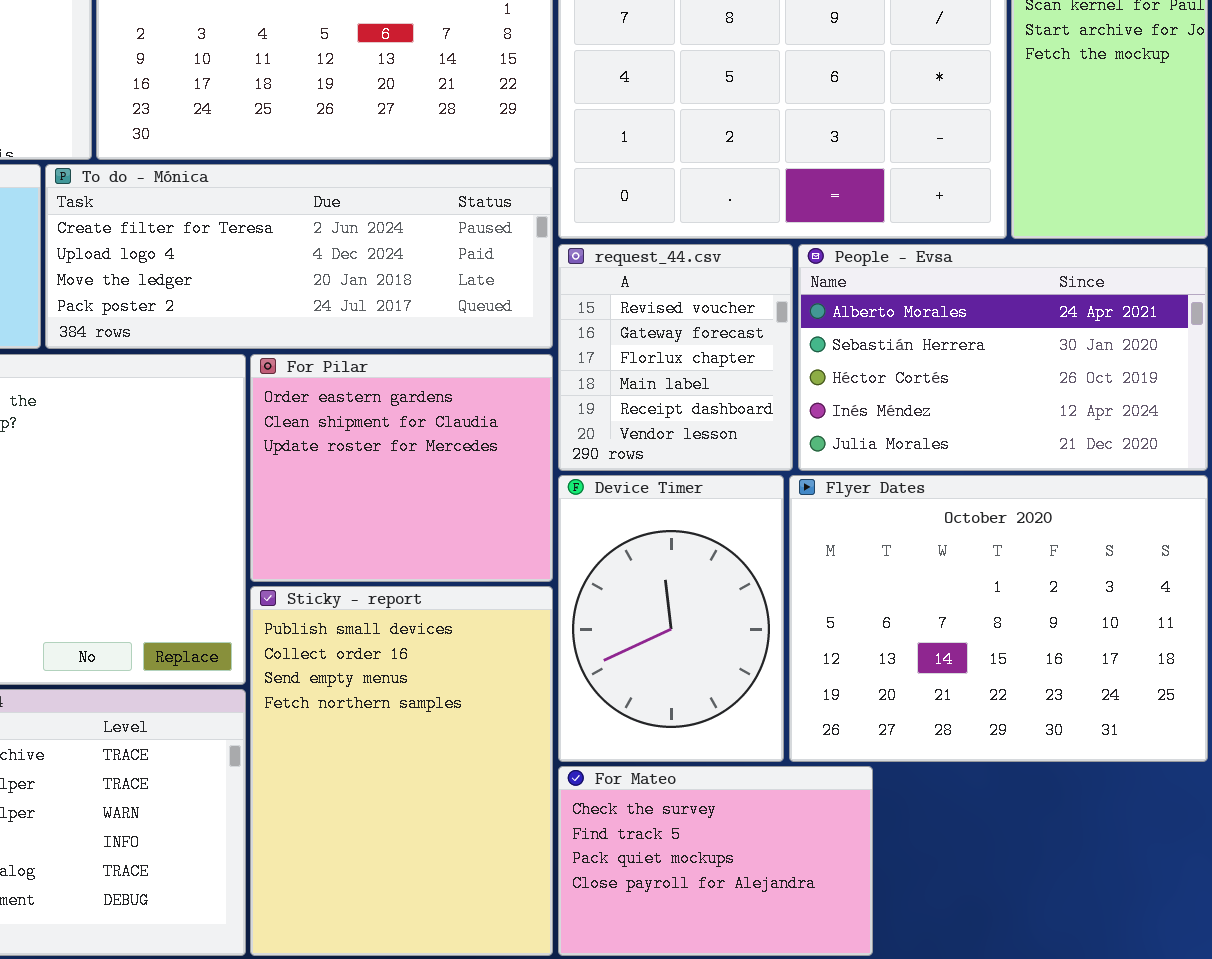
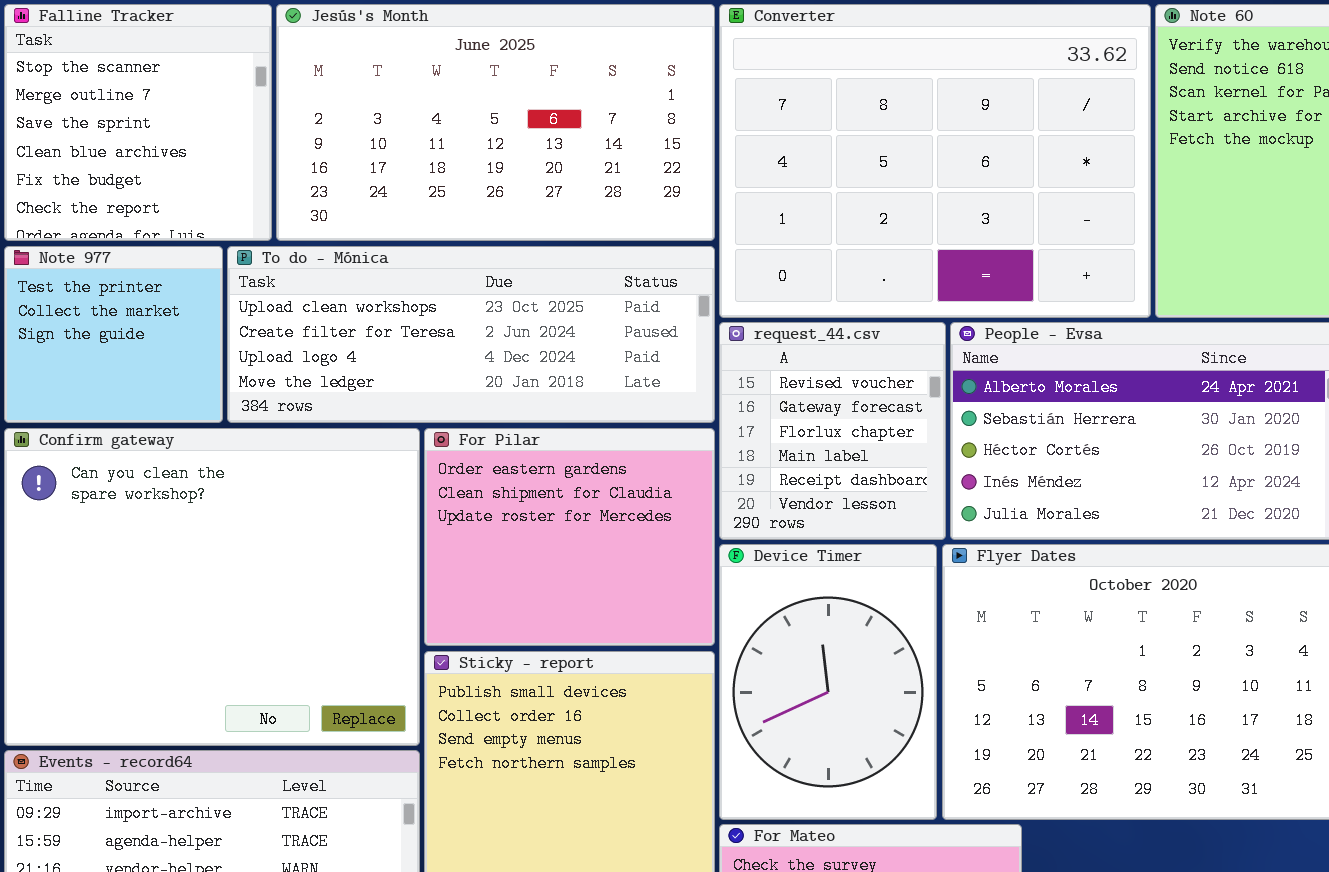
To do - Mónica: [45,164,553,349] -> [227,246,715,423], scrolled up 1 row

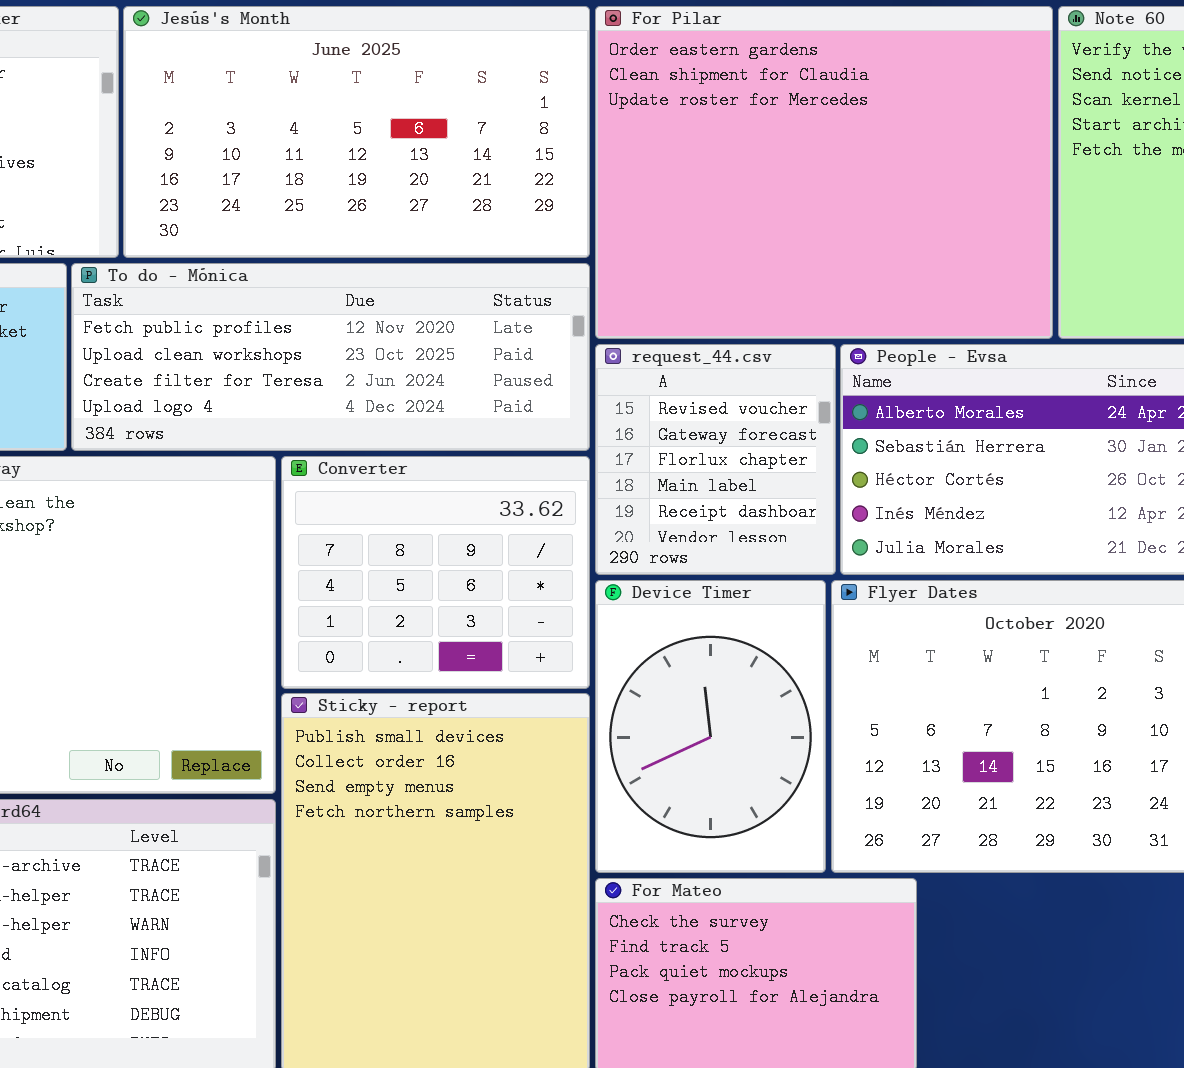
Converter: [719,4,1151,318] -> [281,456,590,689], moved, resized
To do - Mónica: [227,246,715,423] -> [71,263,590,451], scrolled up 1 row
For Pilar: [424,428,715,646] -> [595,6,1053,339], moved, resized

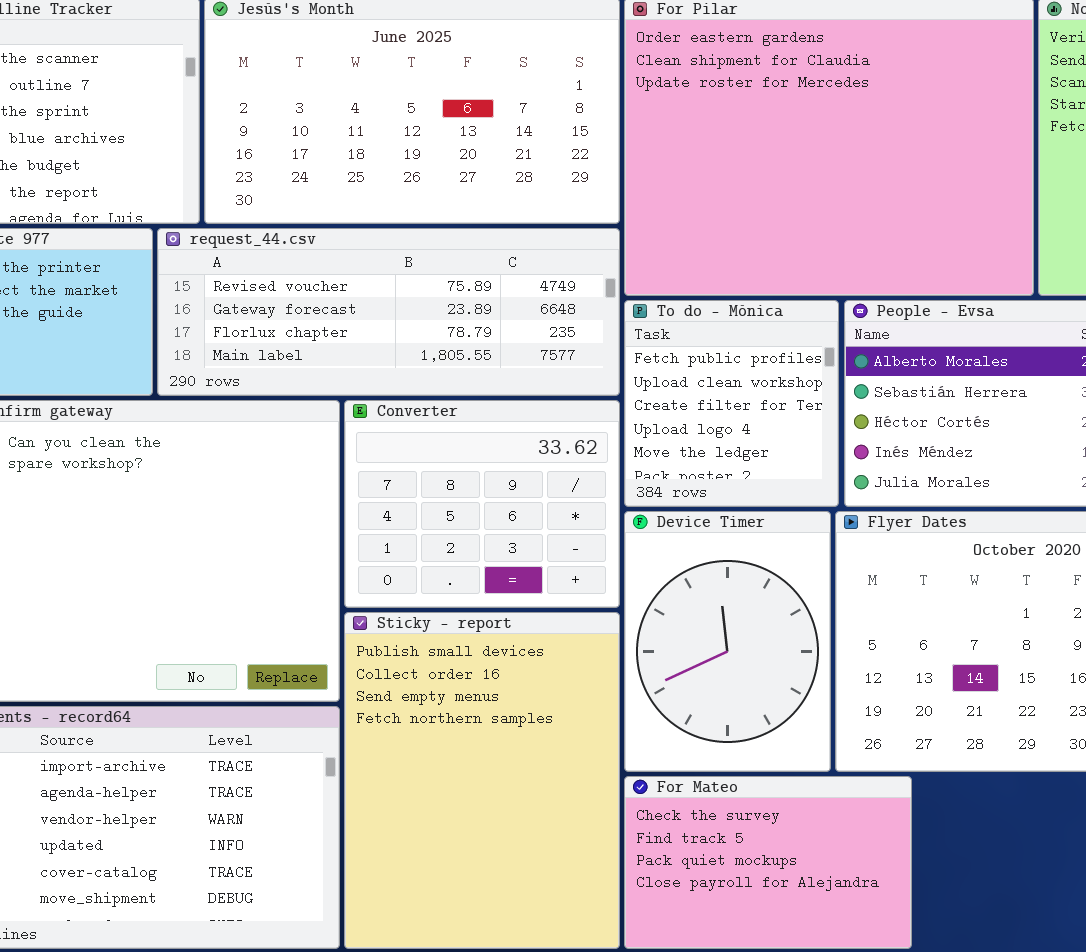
To do - Mónica: [71,263,590,451] -> [624,300,839,507], moved, resized
request_44.csv: [595,344,836,575] -> [157,228,620,396], moved, resized

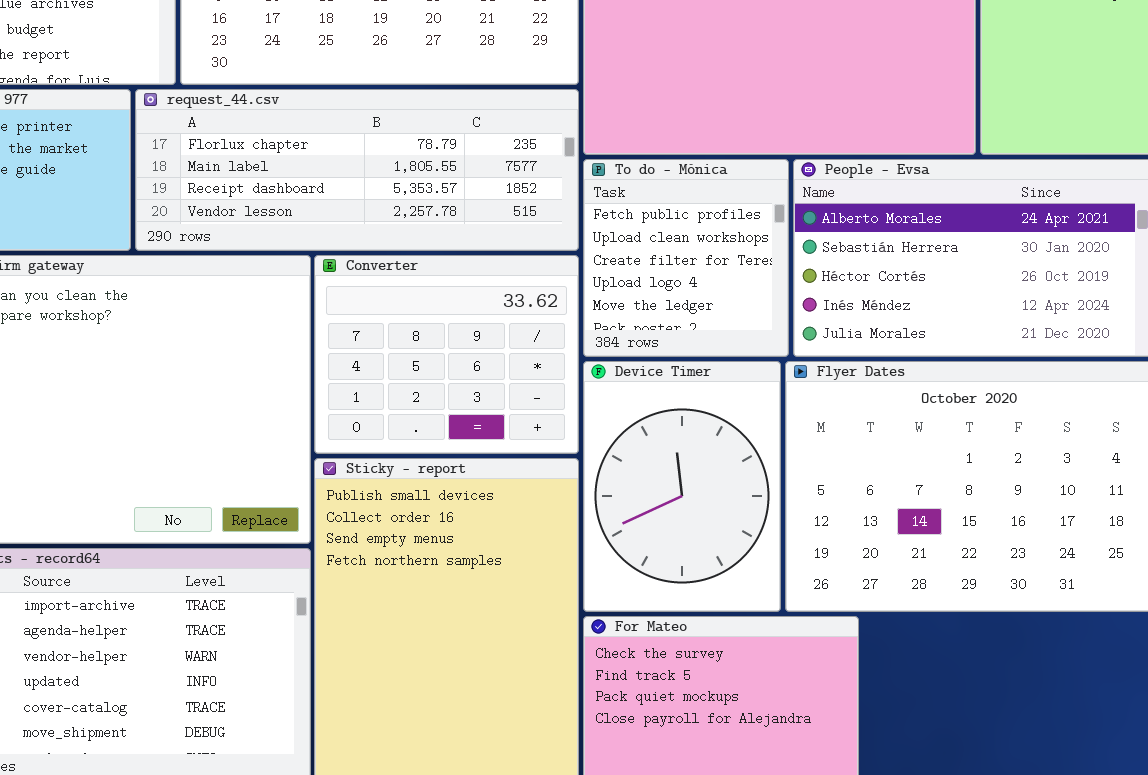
request_44.csv: [157,228,620,396] -> [135,89,579,251], scrolled down 2 rows

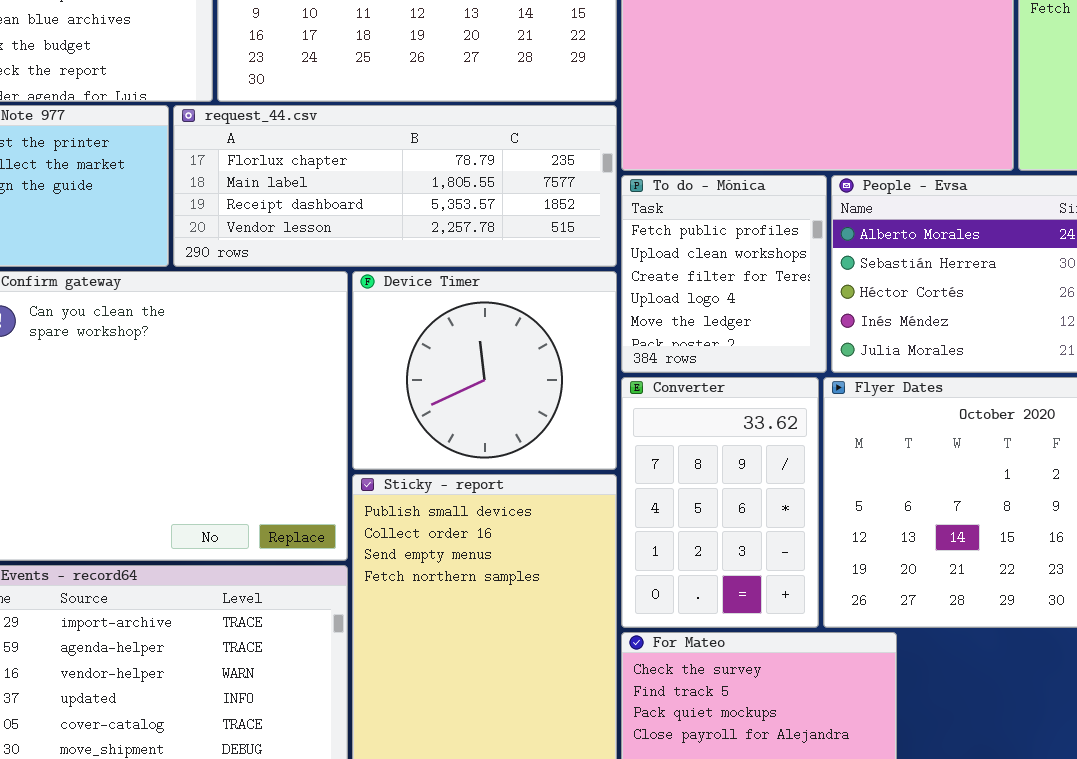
Converter: [314,255,579,454] -> [621,377,819,628], moved, resized
Device Timer: [583,361,781,612] -> [352,271,617,470], moved, resized

